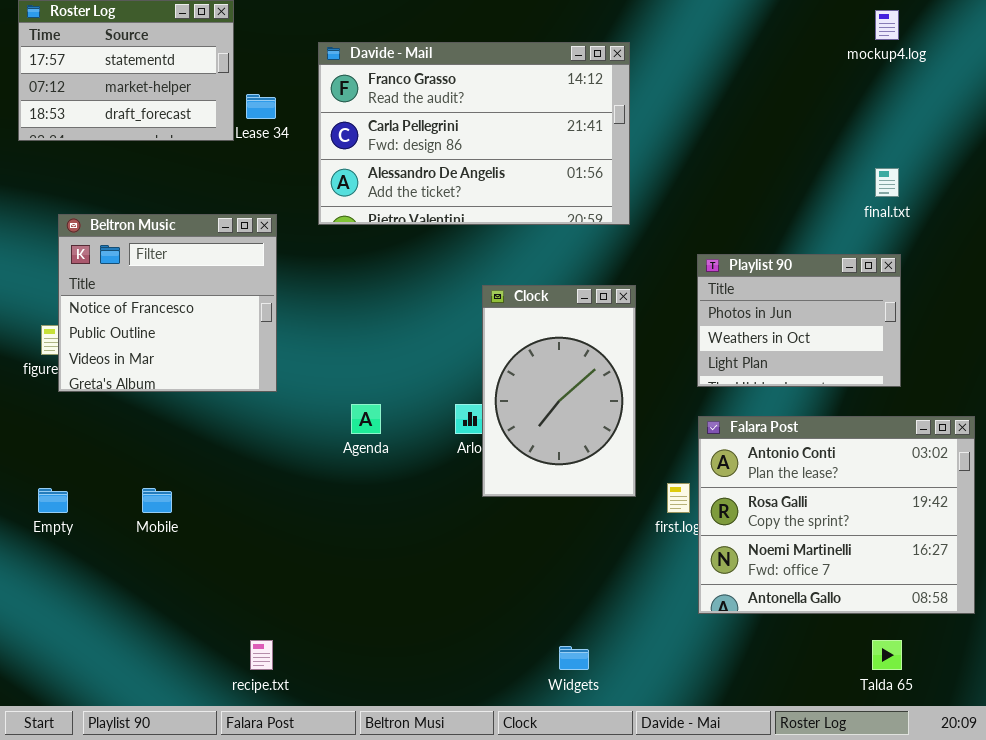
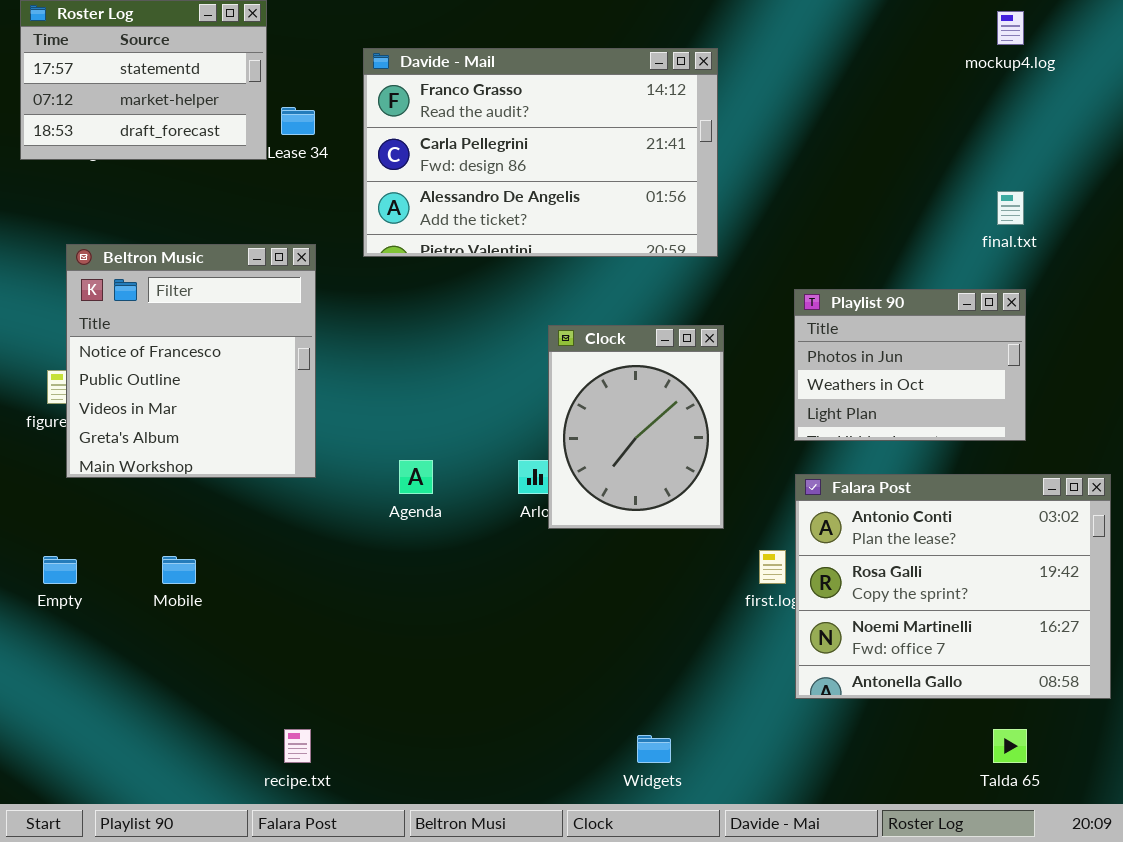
Beltron Music: [58,214,277,392] -> [66,244,316,478], resized
Clock: [482,285,636,497] -> [548,325,724,529], resized

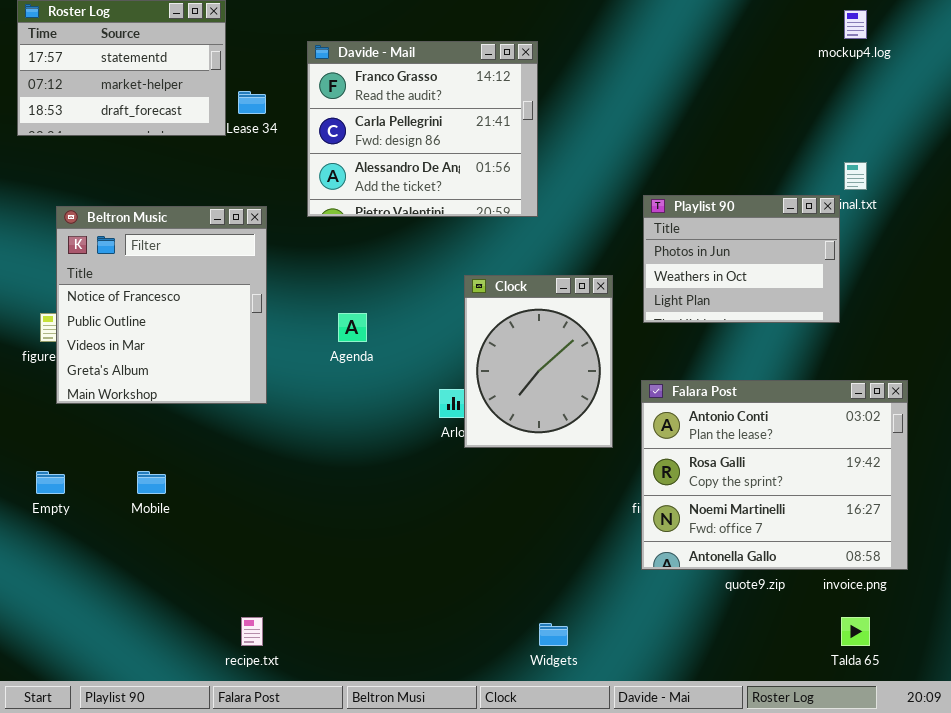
Davide - Mail: [363,48,718,257] -> [307,41,538,217], resized
Playlist 90: [794,289,1026,441] -> [643,195,840,323], moved
Agenda: [399,460,433,494] -> [338,313,367,342], moved
Falara Post: [795,474,1111,699] -> [641,380,908,570], moved

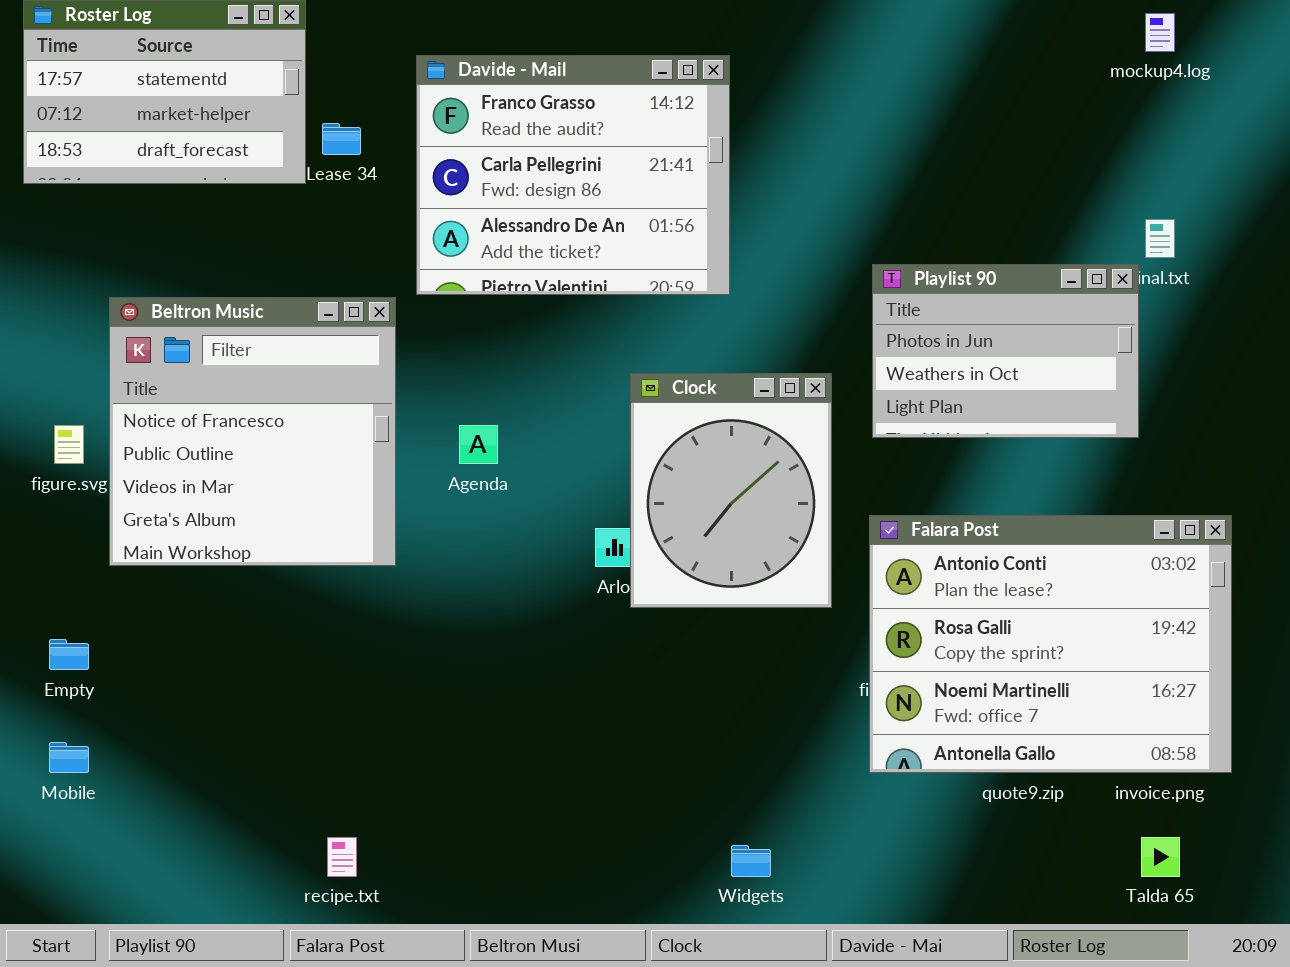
Beltron Music: [56,206,267,404] -> [109,297,396,566], moved
Mobile: [137,471,166,494] -> [49,742,89,773], moved

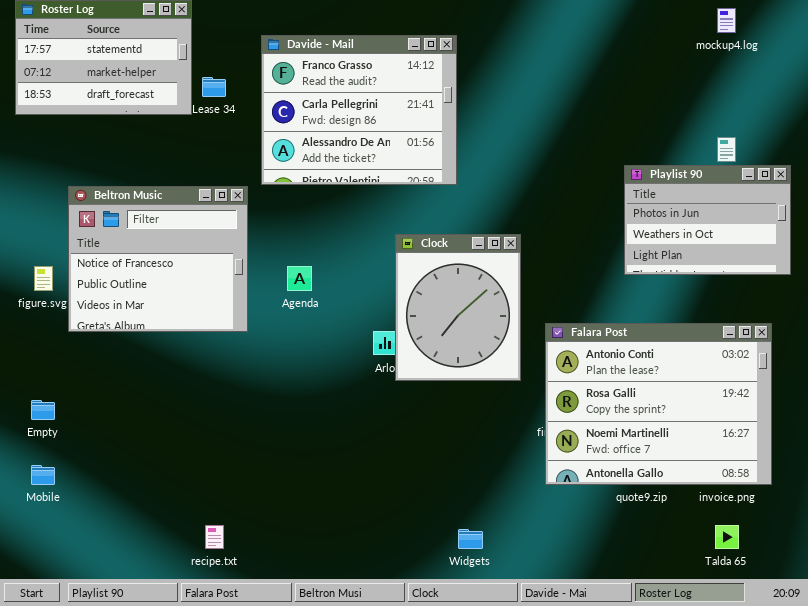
Playlist 90: [872,264,1139,438] -> [624,165,791,275], moved
Beltron Music: [109,297,396,566] -> [68,186,248,332], resized

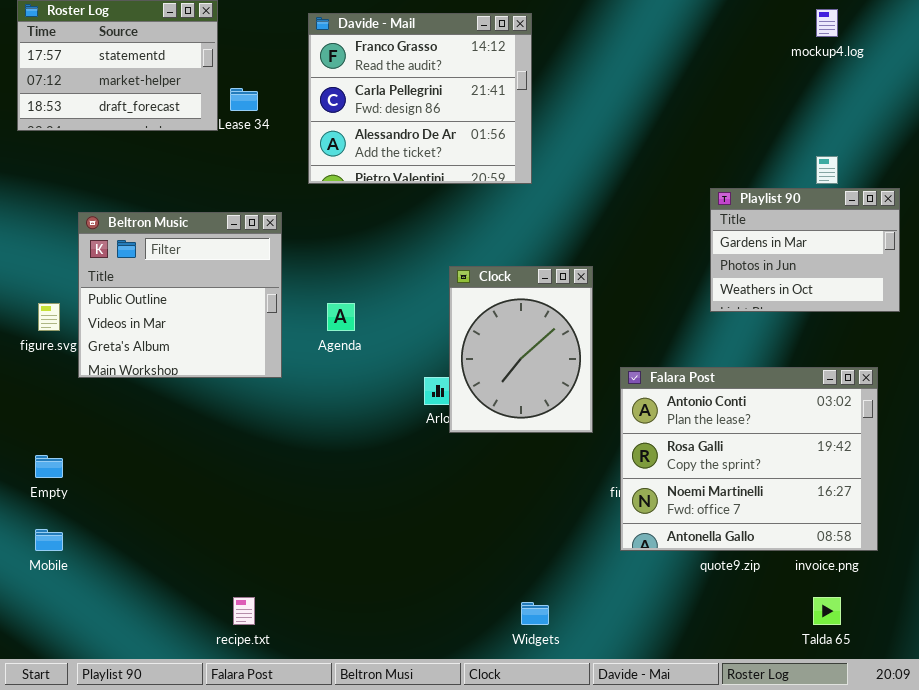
Davide - Mail: [261,35,457,185] -> [308,13,532,184], moved
Playlist 90: [624,165,791,275] -> [710,188,900,312], scrolled up 1 row
Beltron Music: [68,186,248,332] -> [78,212,282,378], scrolled down 1 row

